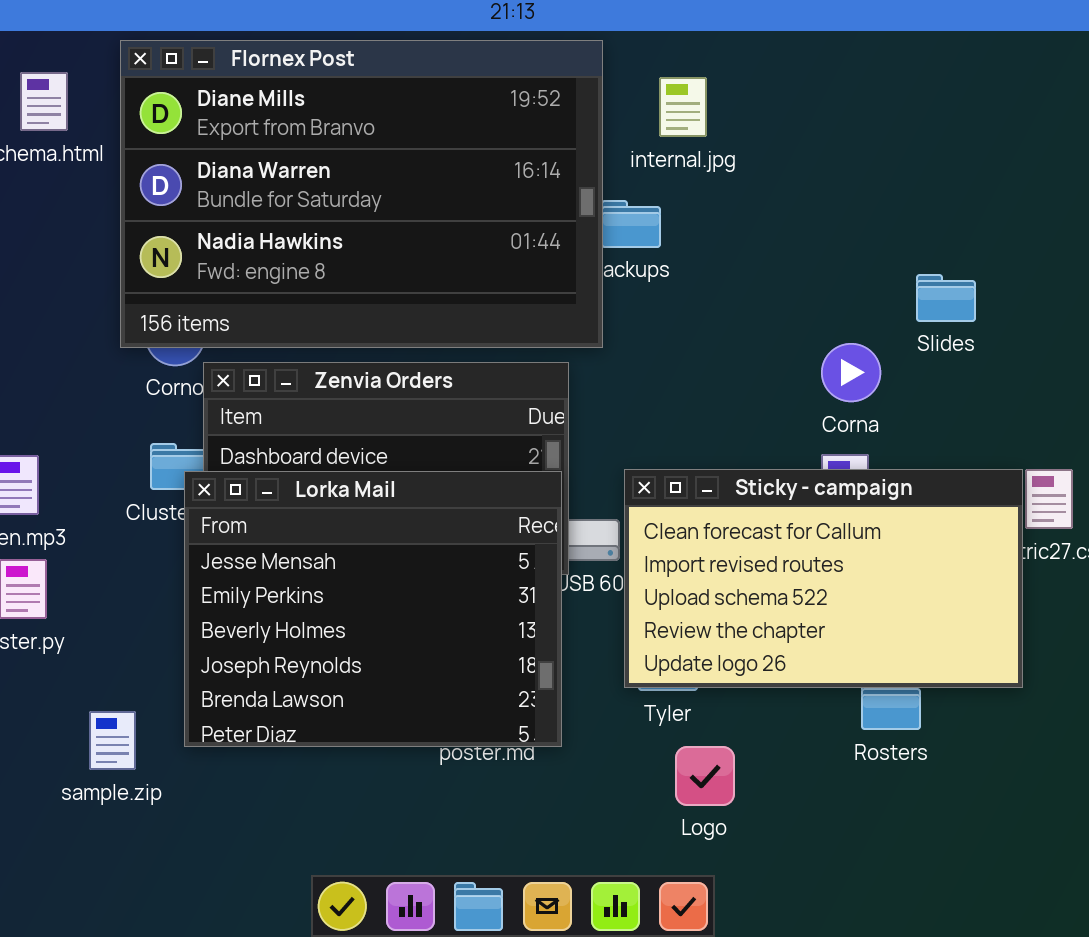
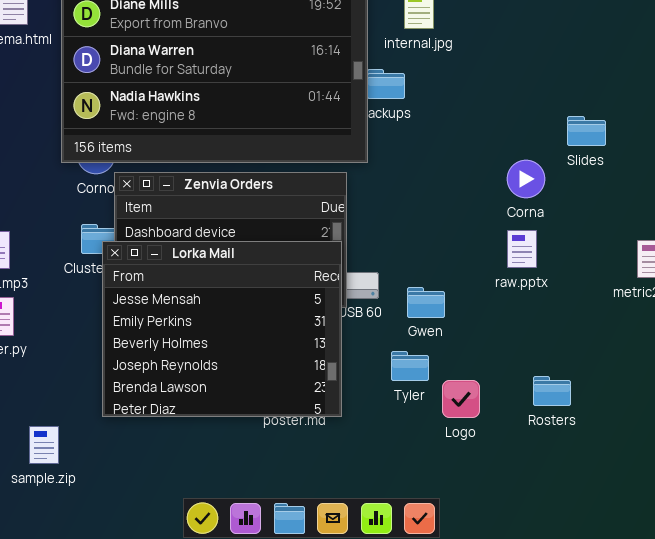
Sticky - campaign: [624,469,1023,688] -> none, closed
sample.zip: [89,711,136,770] -> [29,426,59,464], moved
Logo: [675,746,735,806] -> [442,380,480,418], moved

